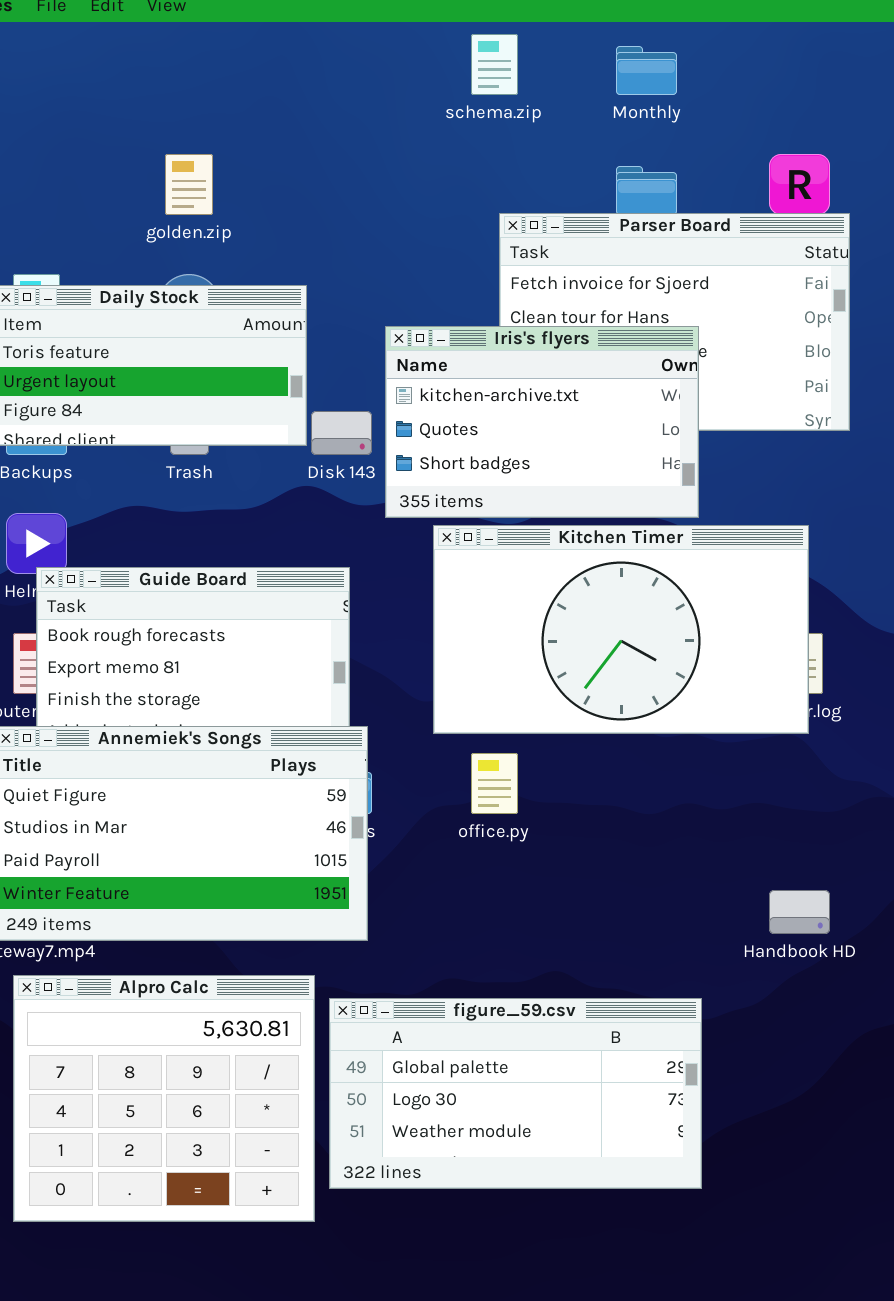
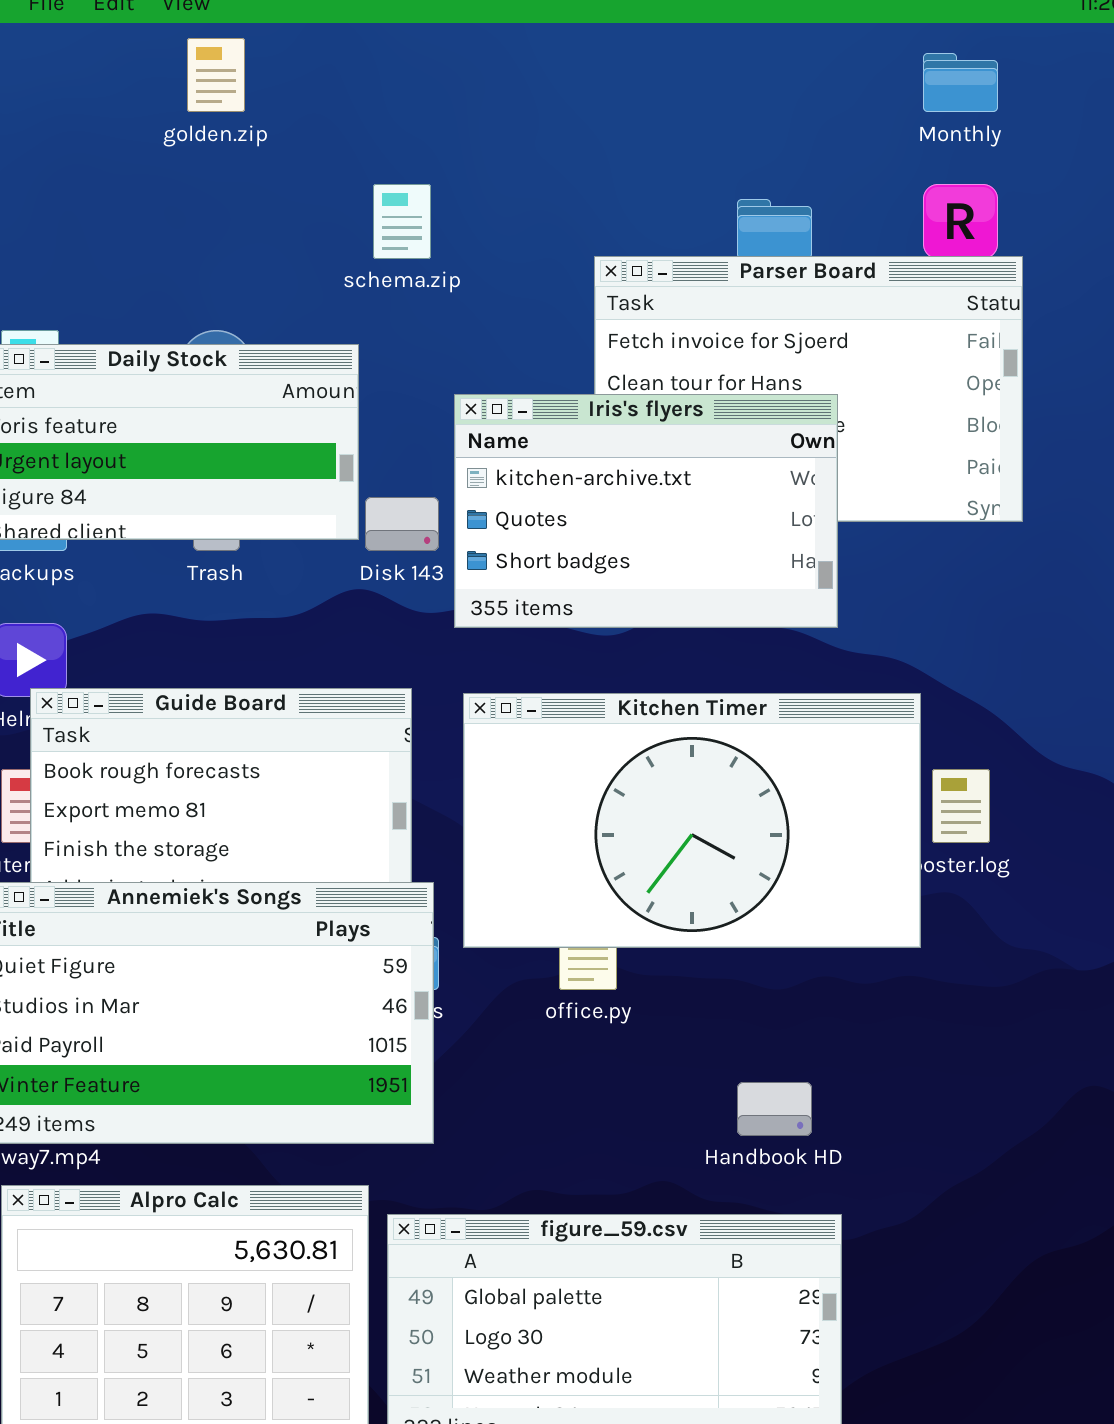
schema.zip: [471,34,518,95] -> [373,184,431,259], moved
Monthly: [616,46,677,95] -> [923,53,998,112], moved
golden.zip: [165,154,213,215] -> [187,38,245,112], moved
Kitchen Timer: [433,525,809,734] -> [463,693,921,948], moved
Handbook HD: [769,890,830,934] -> [737,1082,812,1136], moved

